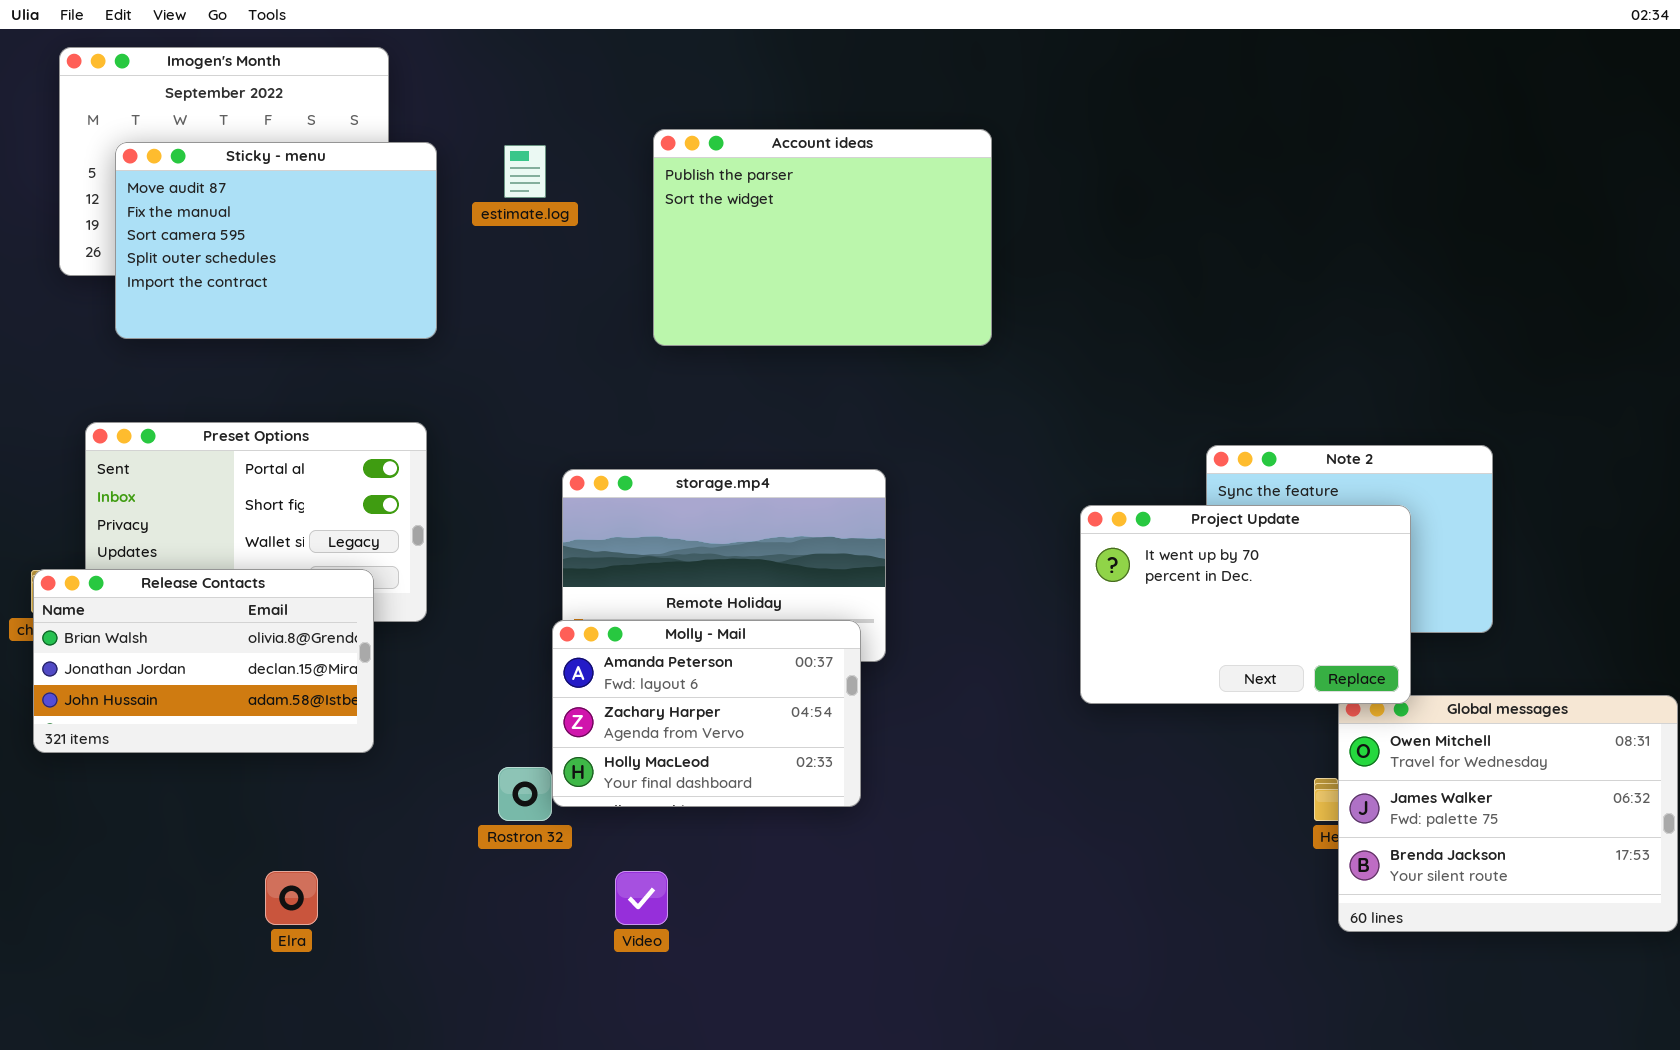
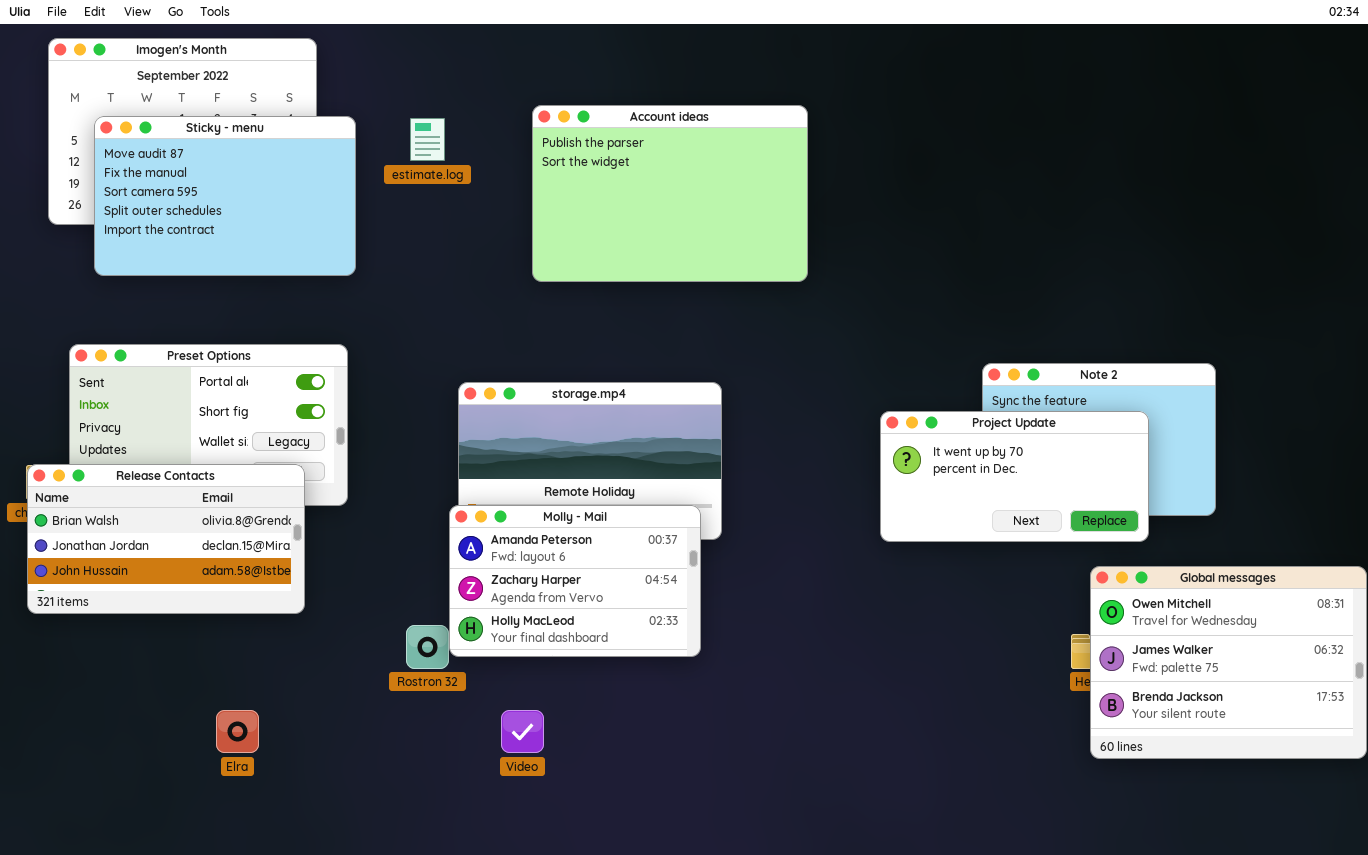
Project Update: [1080,505,1411,704] -> [880,411,1149,542], resized

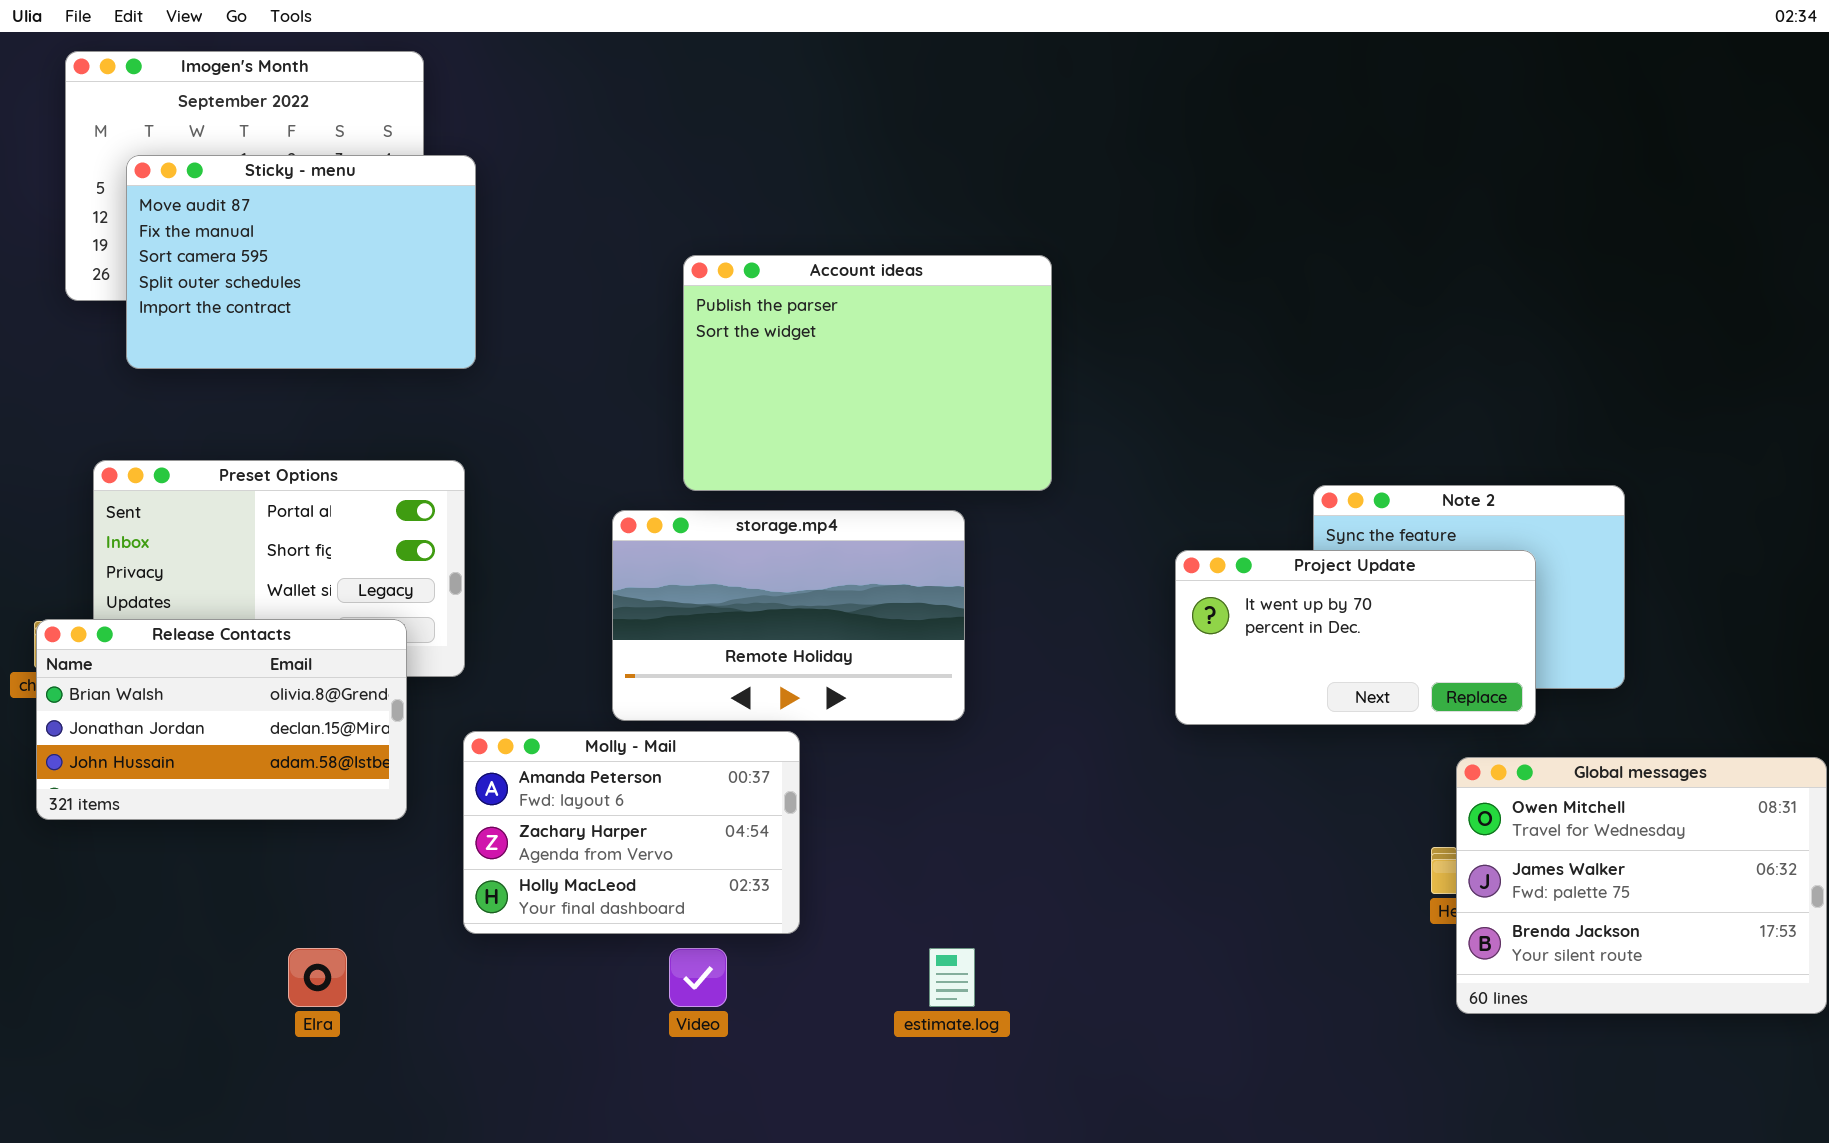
Account ideas: [532,105,808,282] -> [683,255,1052,491], moved
estimate.log: [410,118,445,161] -> [929,948,975,1007], moved
Molly - Mail: [449,505,701,657] -> [463,731,800,934], moved

